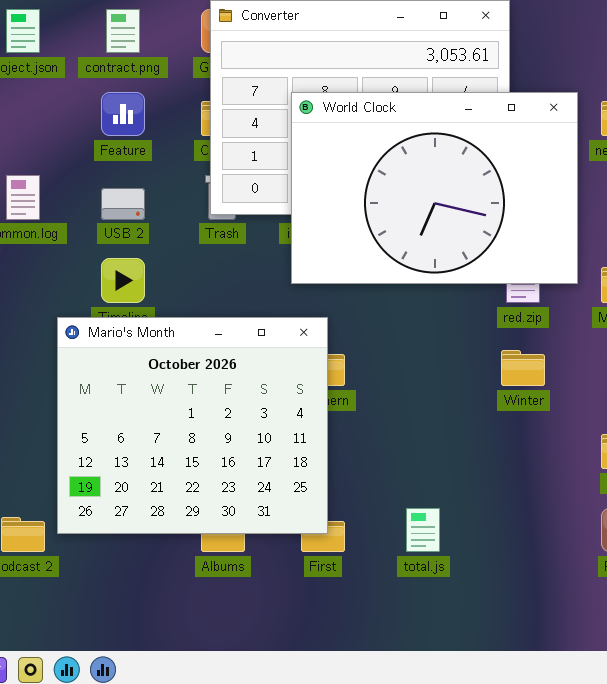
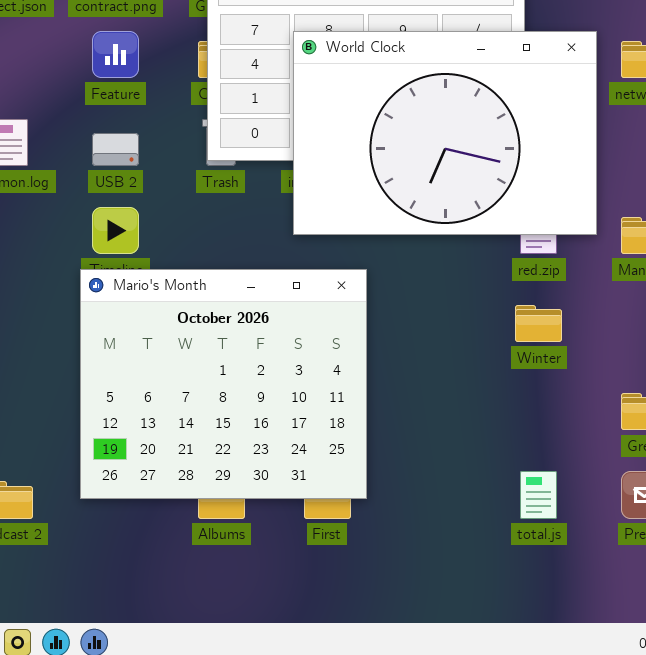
Mario's Month: [57,317,328,534] -> [80,269,367,499], moved
total.js: [406,508,440,552] -> [520,471,557,519], moved

